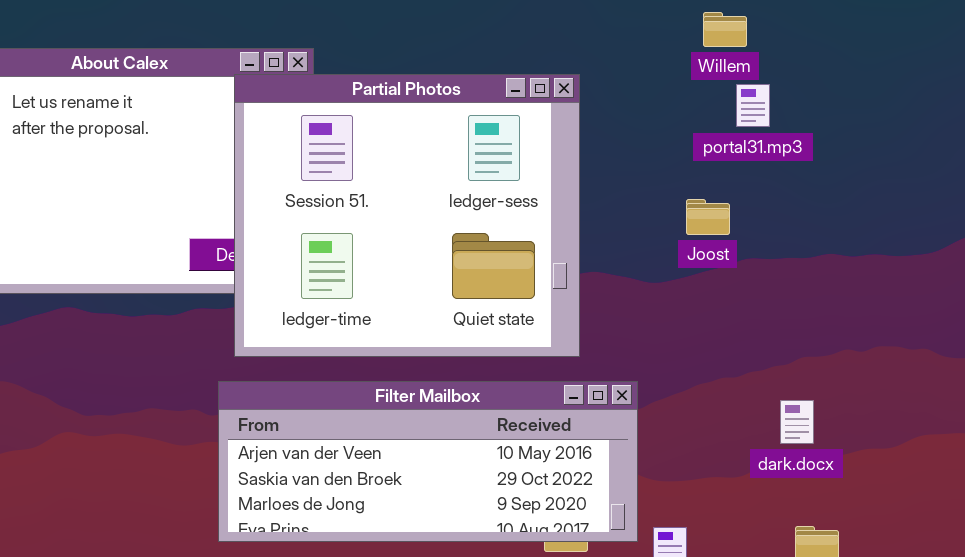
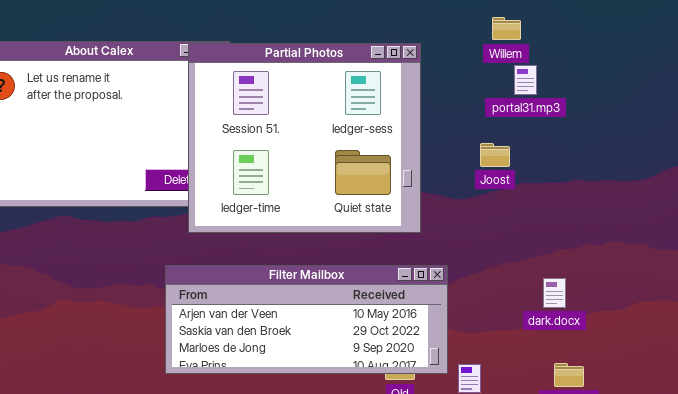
Partial Photos: [234,74,580,357] -> [188,43,421,233], moved

